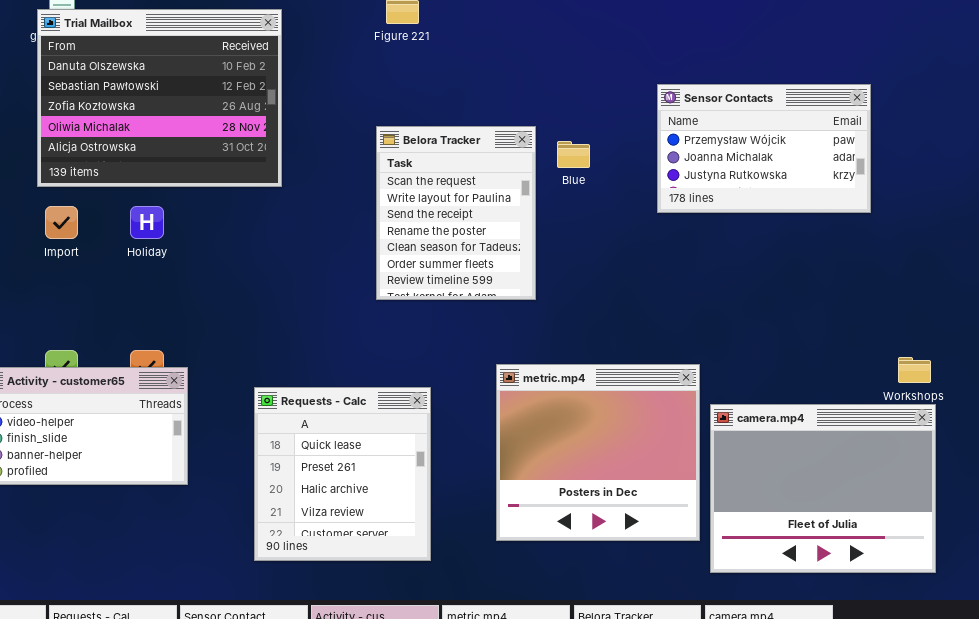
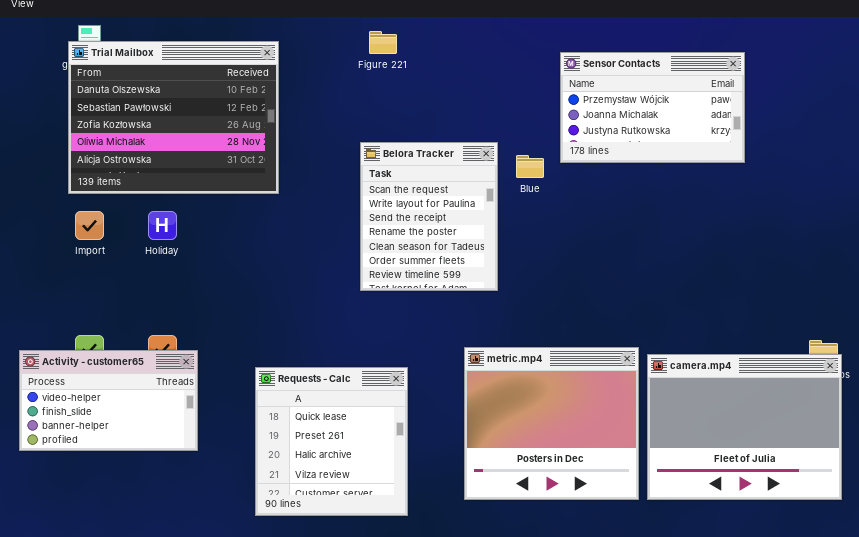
Sensor Contacts: [657,84,871,213] -> [560,52,745,163], moved
camera.mp4: [710,404,936,573] -> [647,354,842,500], moved

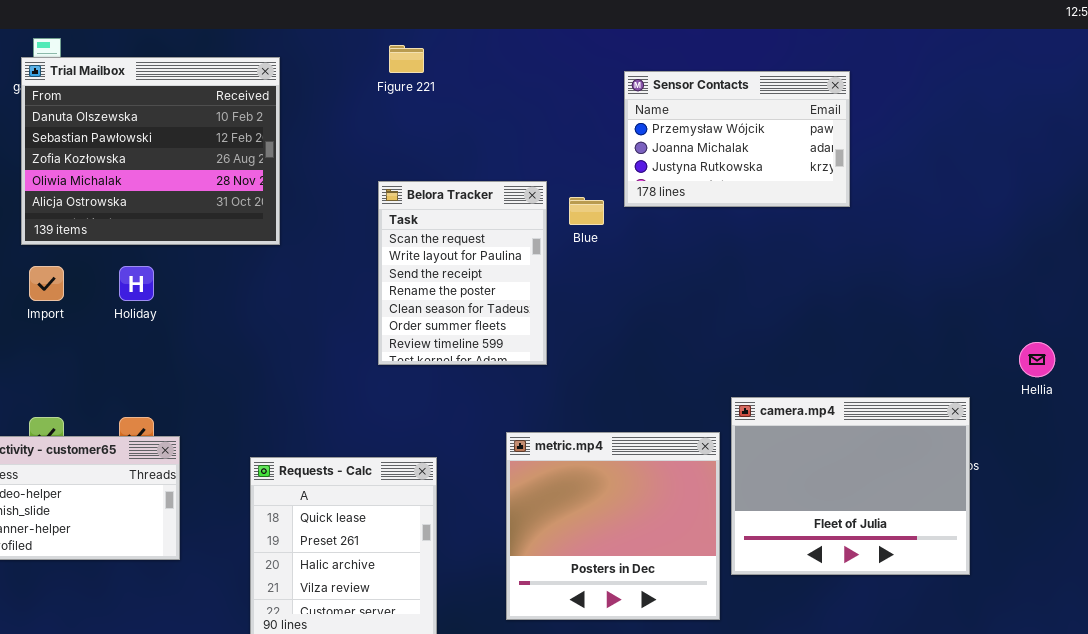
camera.mp4: [647,354,842,500] -> [731,397,970,575], moved

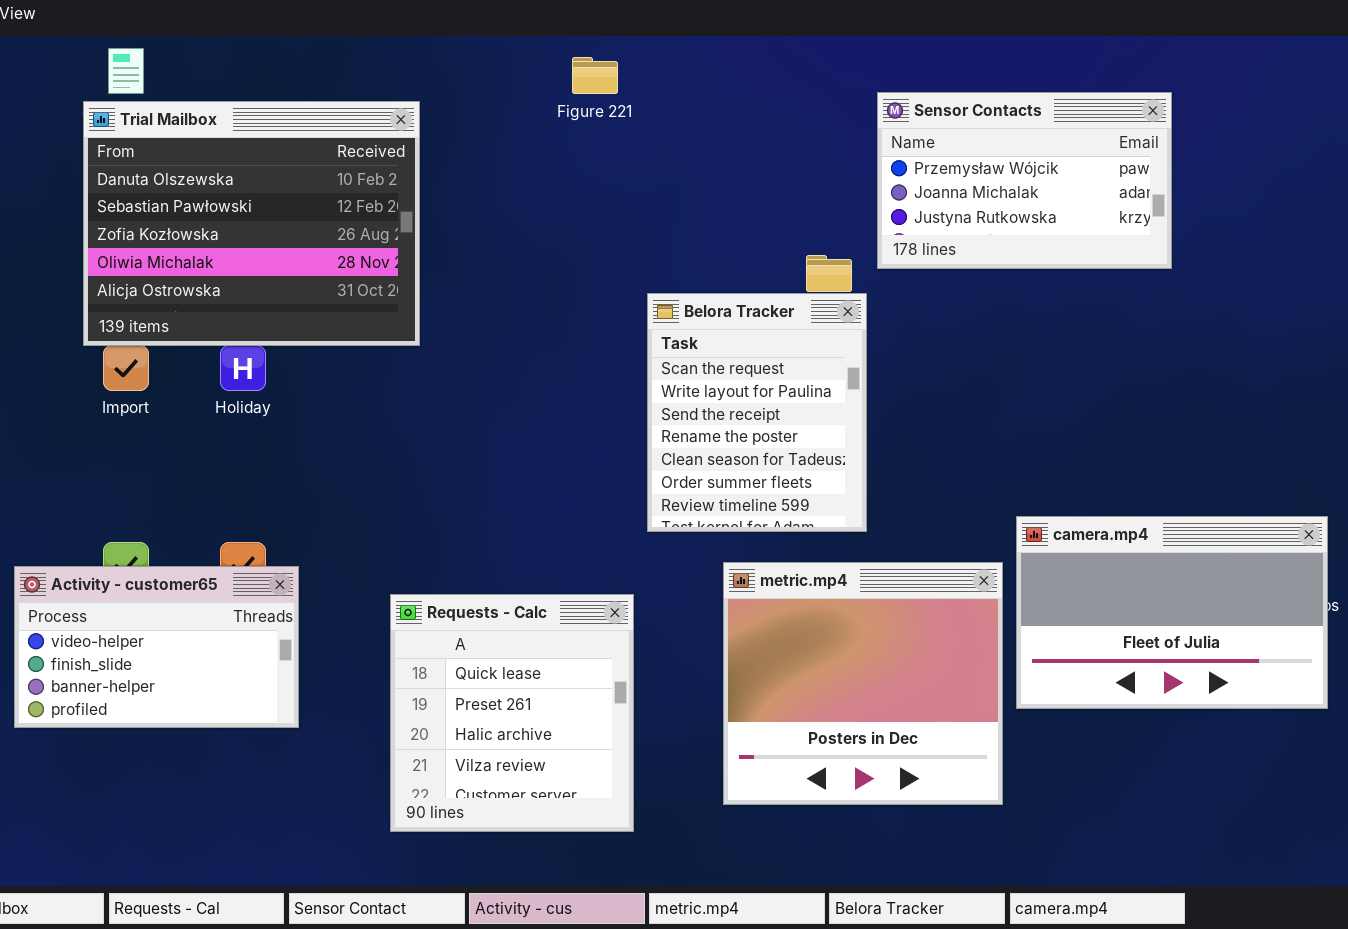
Trial Mailbox: [21,57,280,245] -> [83,101,420,346], moved
Belora Tracker: [378,181,547,365] -> [647,293,867,532], moved
camera.mp4: [731,397,970,575] -> [1016,516,1328,709], resized

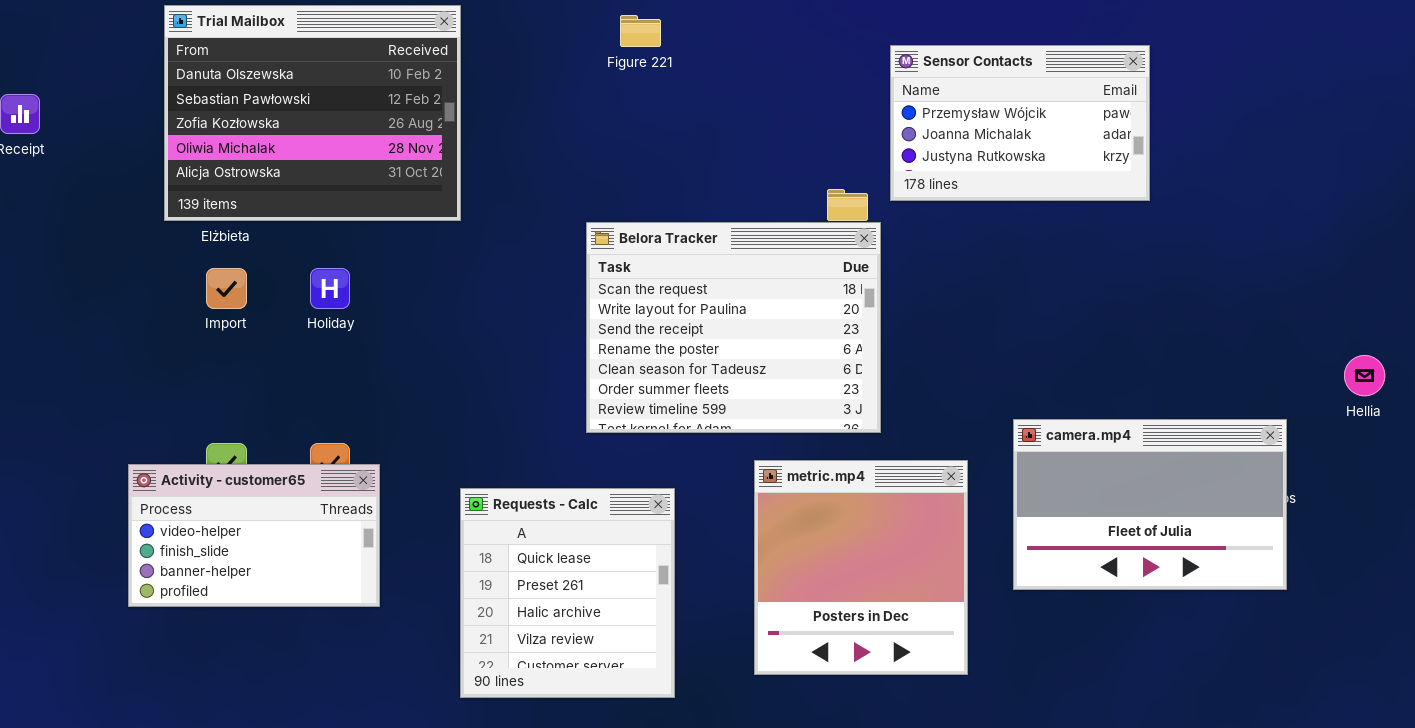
Trial Mailbox: [83,101,420,346] -> [164,5,461,221], moved
Belora Tracker: [647,293,867,532] -> [586,222,881,433], resized
metric.mp4: [723,562,1003,805] -> [754,460,968,675], resized

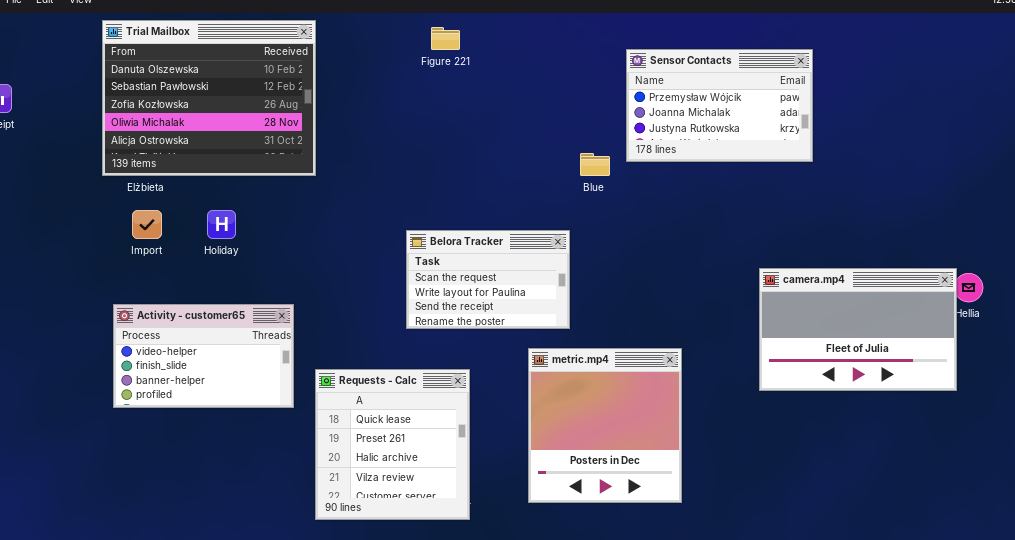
Belora Tracker: [586,222,881,433] -> [406,230,570,329], resized
camera.mp4: [1013,419,1287,590] -> [759,268,957,391], moved
Activity - customer65: [128,464,380,607] -> [113,304,294,408], moved

